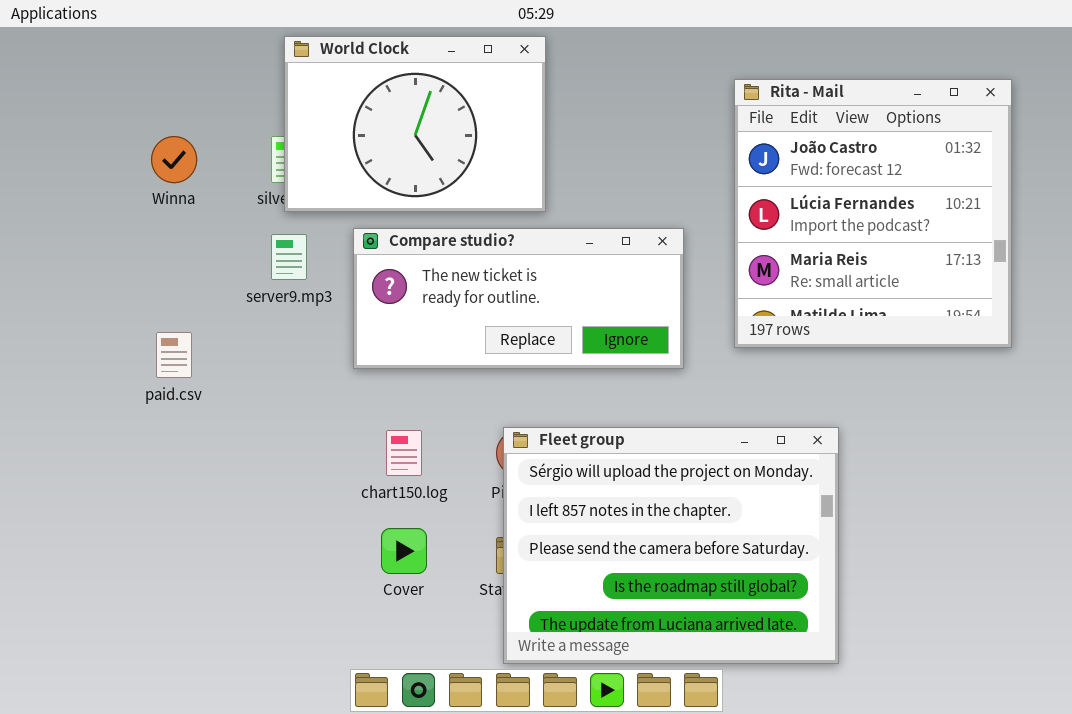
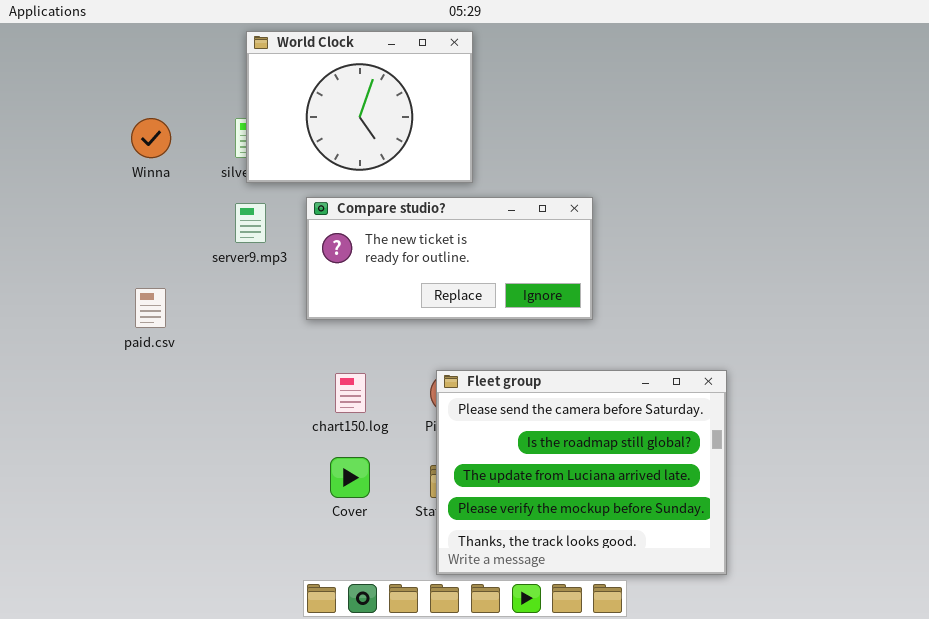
Rita - Mail: [734,79,1012,348] -> none, closed
Fleet group: [503,427,839,664] -> [436,370,727,575], scrolled down 2 rows

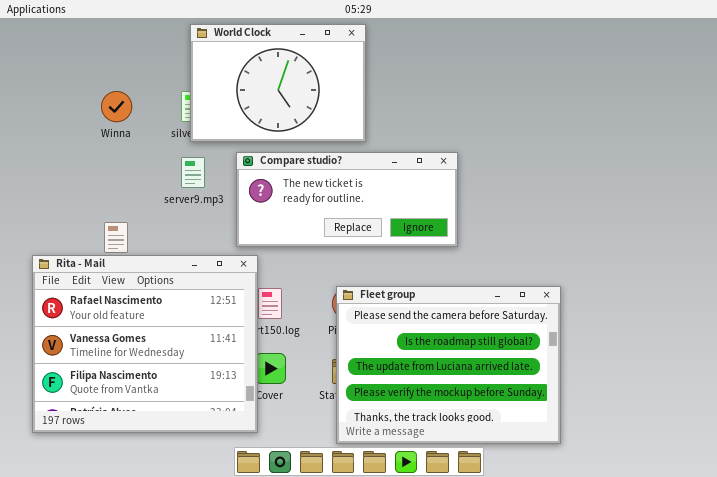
Rita - Mail: none -> [32,255,258,433], opened

